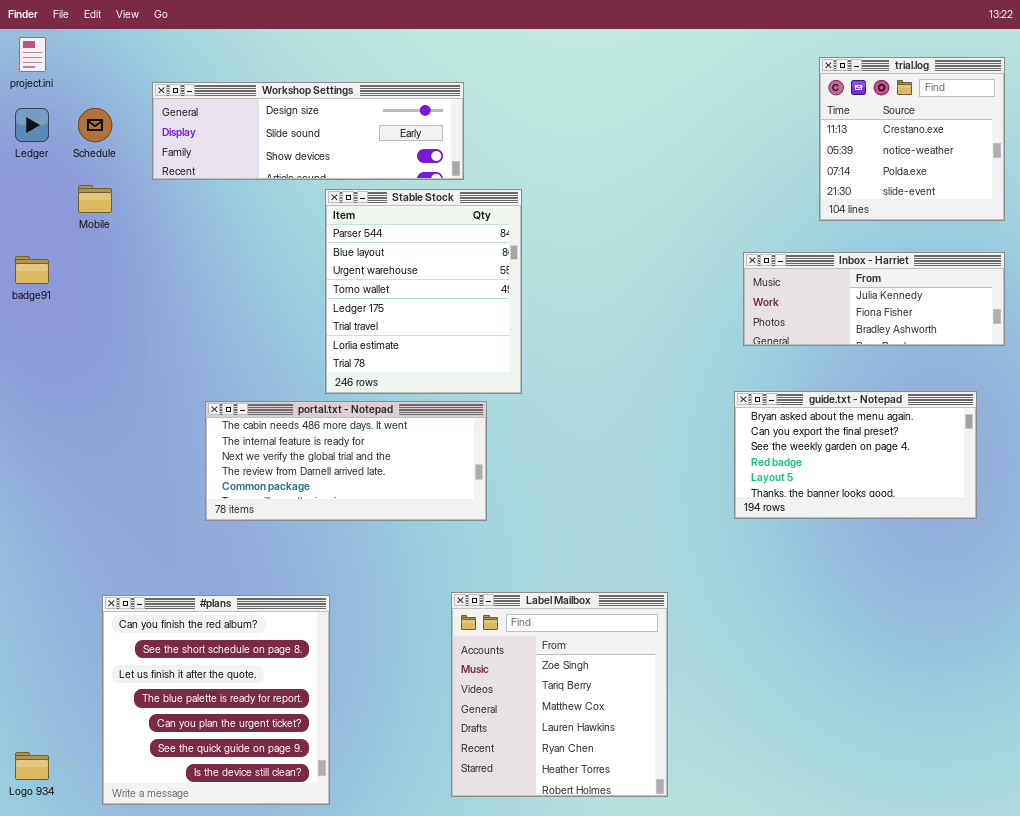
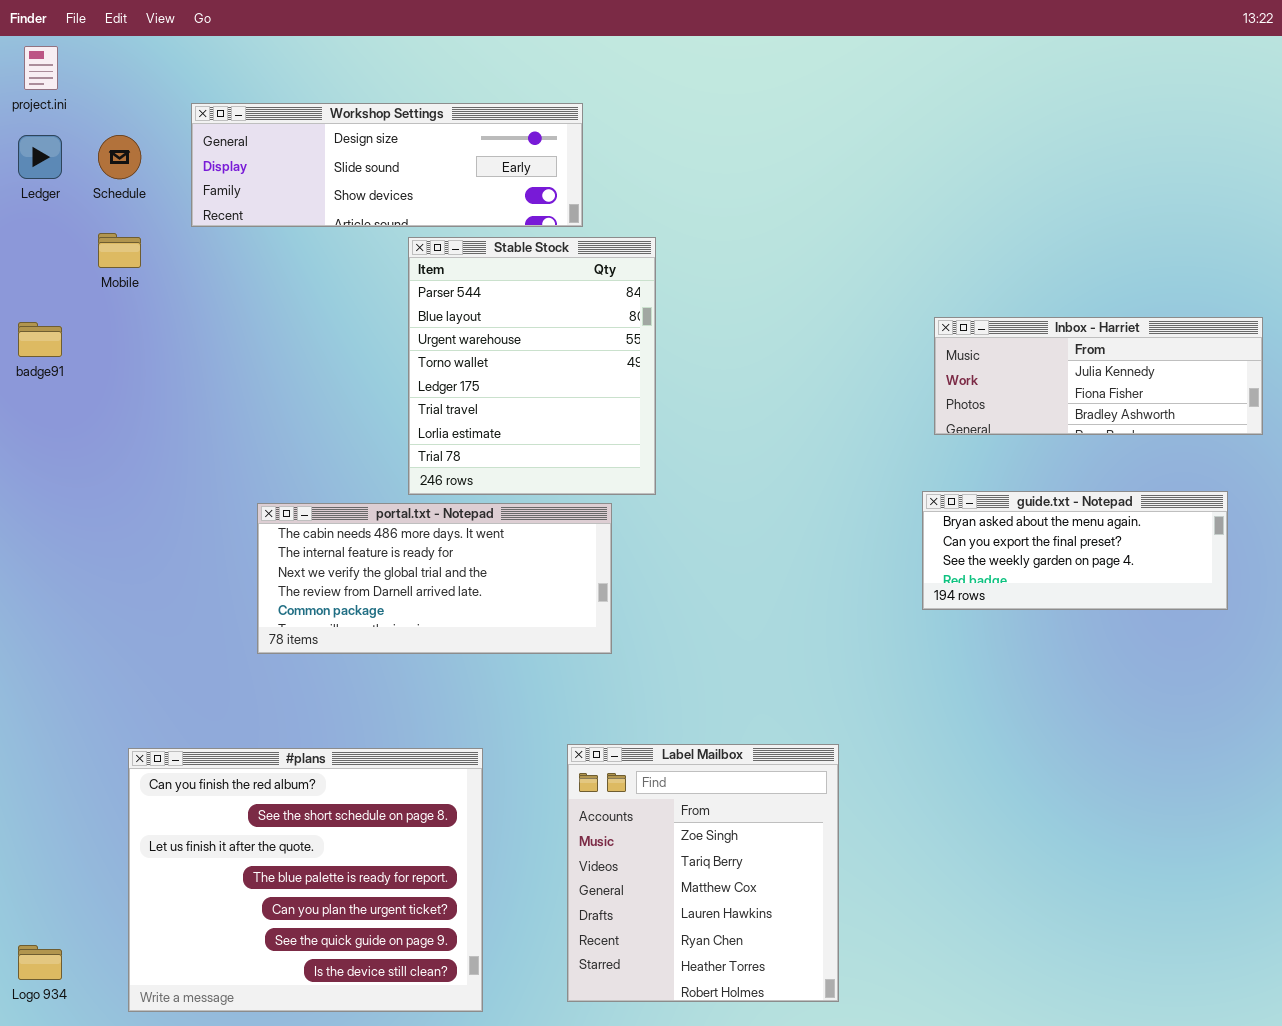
trial.log: [819,57,1005,221] -> none, closed
guide.txt - Notepad: [734,391,977,519] -> [922,491,1228,610], resized
#plans: [102,595,330,805] -> [128,748,483,1012], resized

